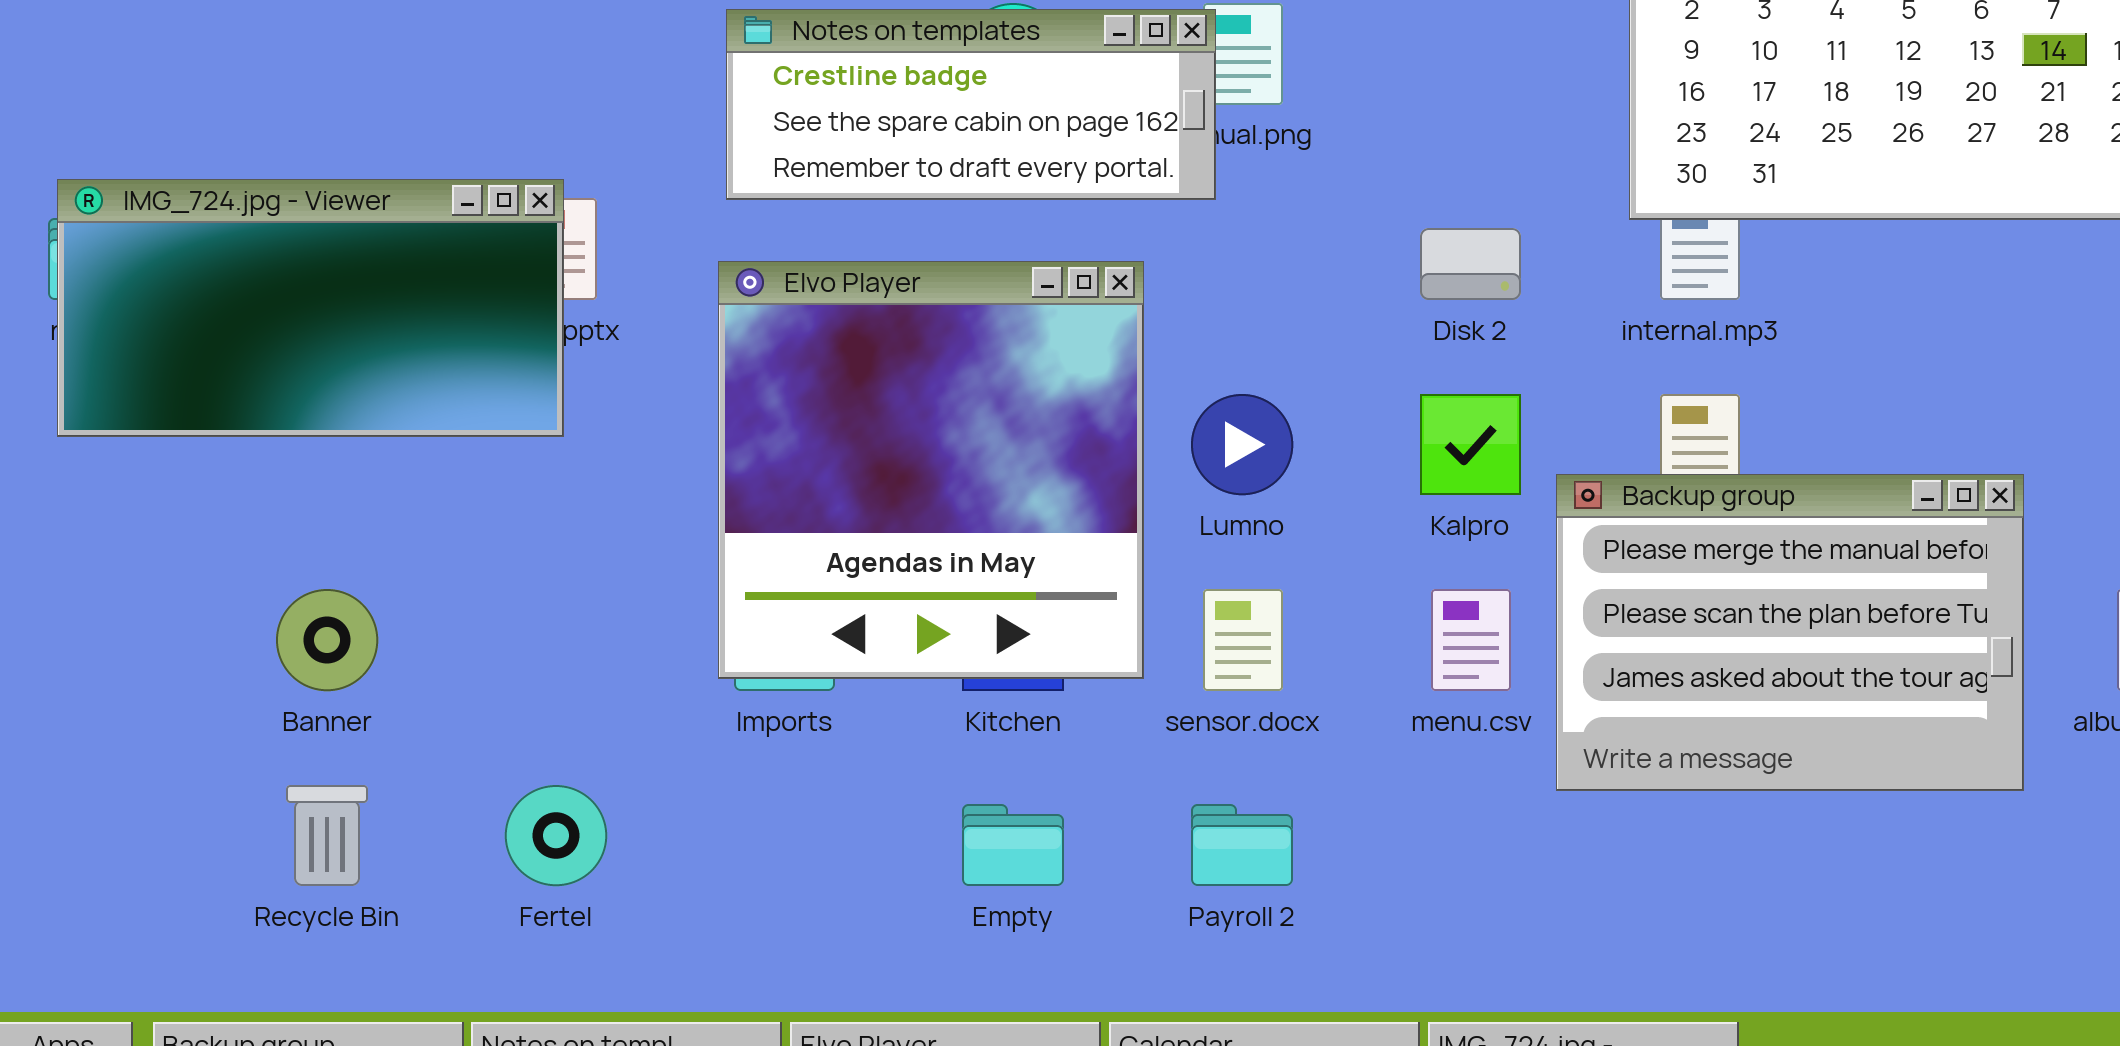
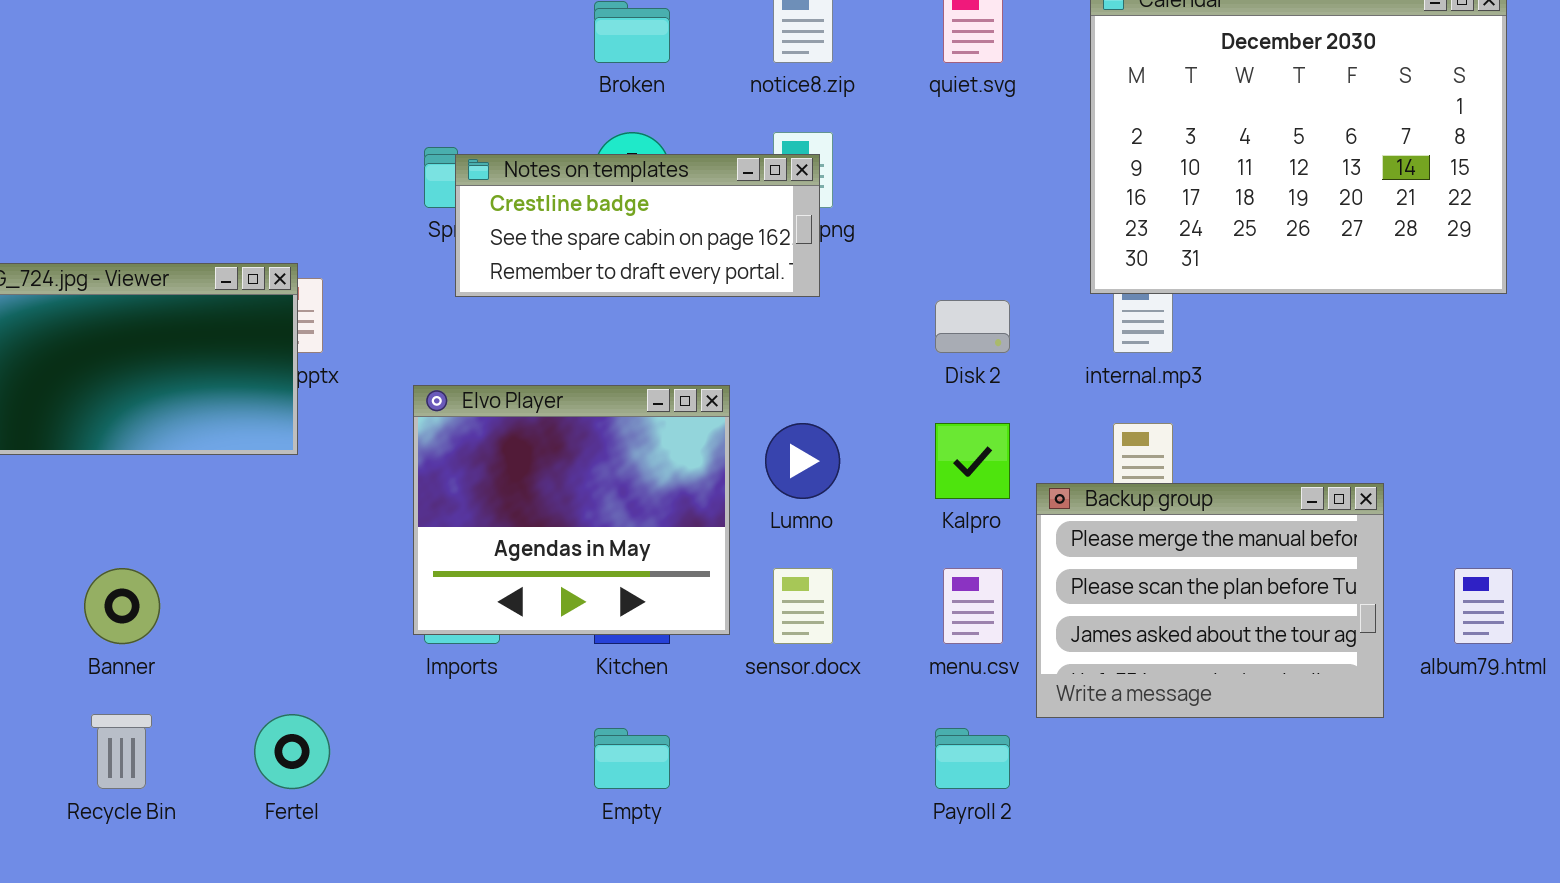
Notes on templates: [726,9,1216,200] -> [455,154,820,297], moved
Elvo Player: [718,261,1144,679] -> [413,385,730,635], resized
Payroll 2: [1191,804,1293,886] -> [935,728,1010,789], moved

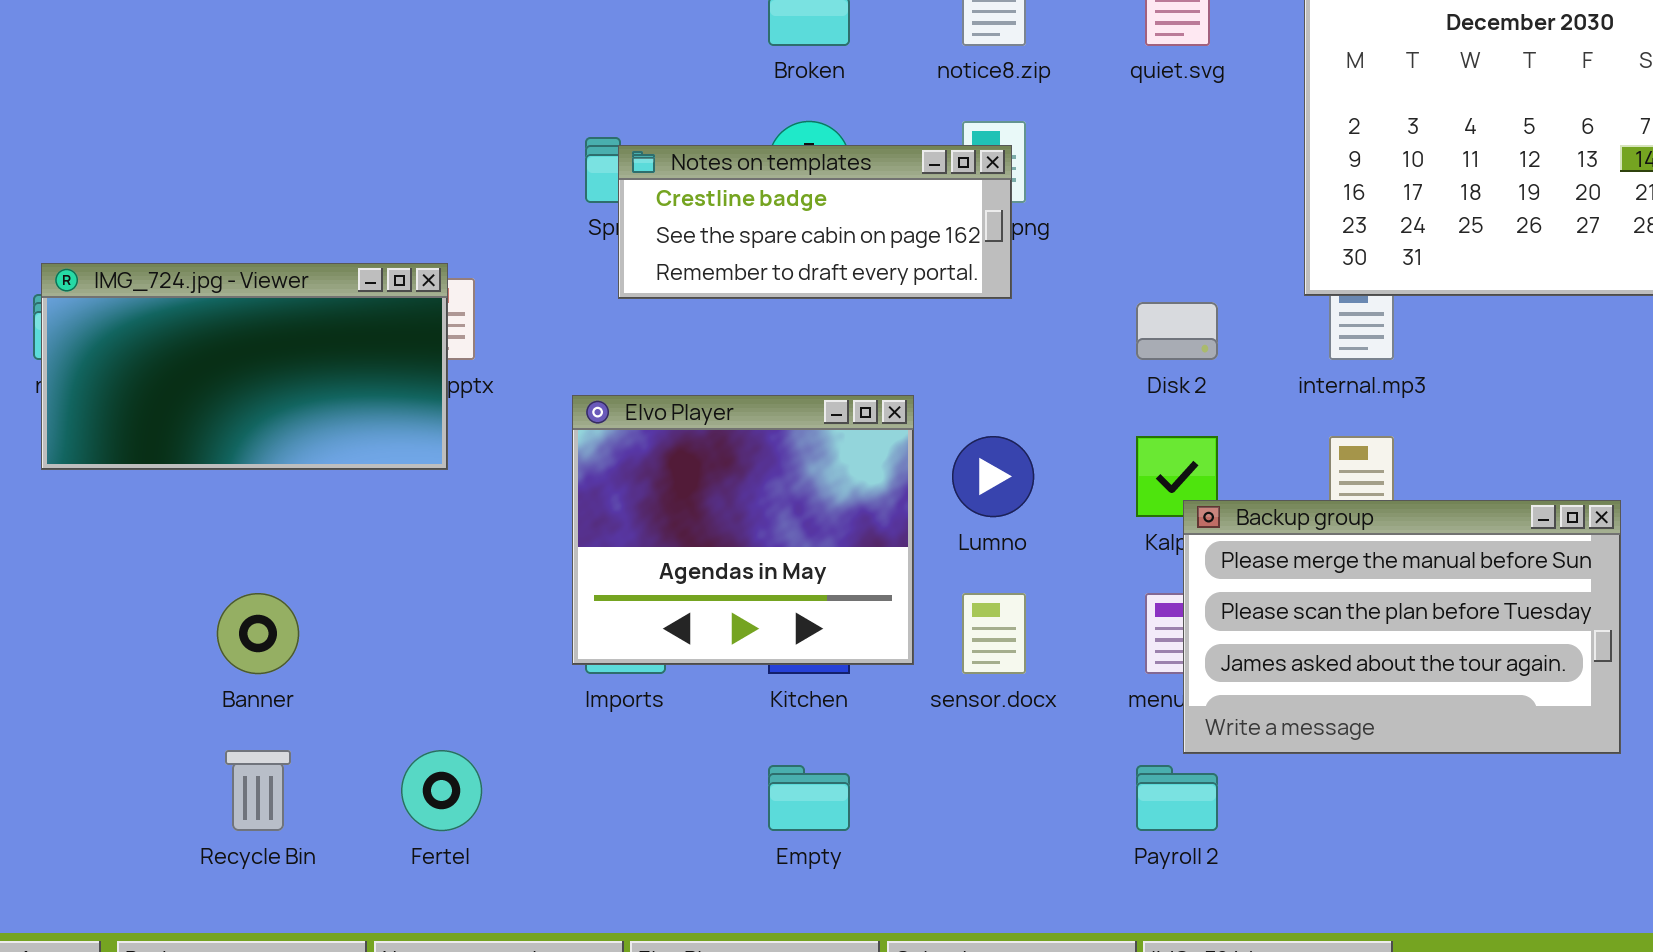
Backup group: [1036,483,1384,718] -> [1183,500,1621,754], resized

